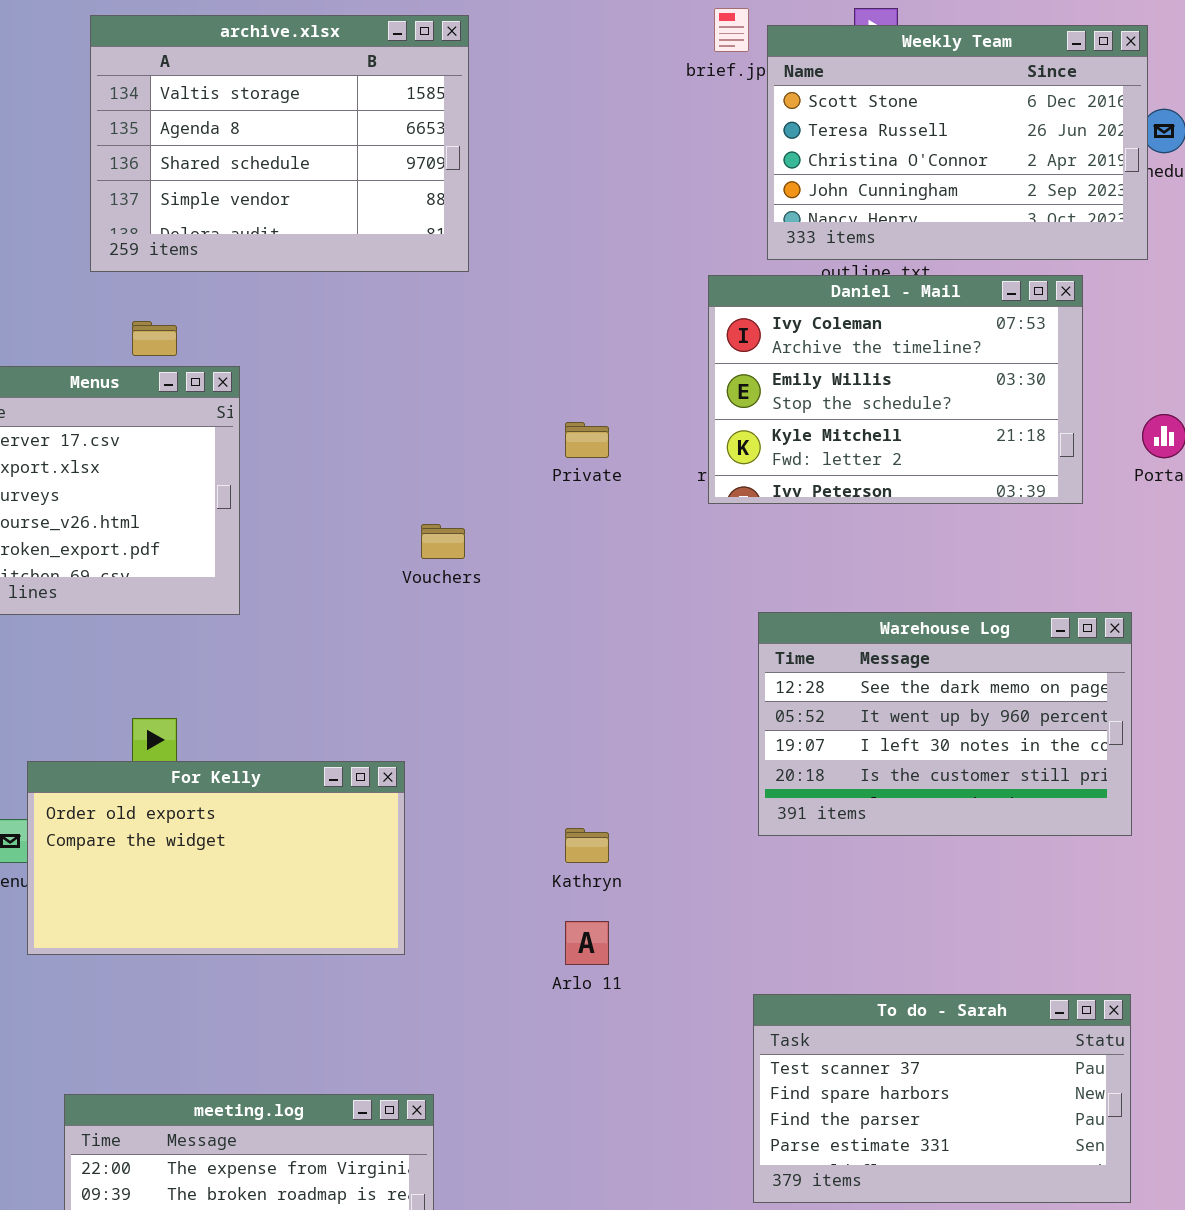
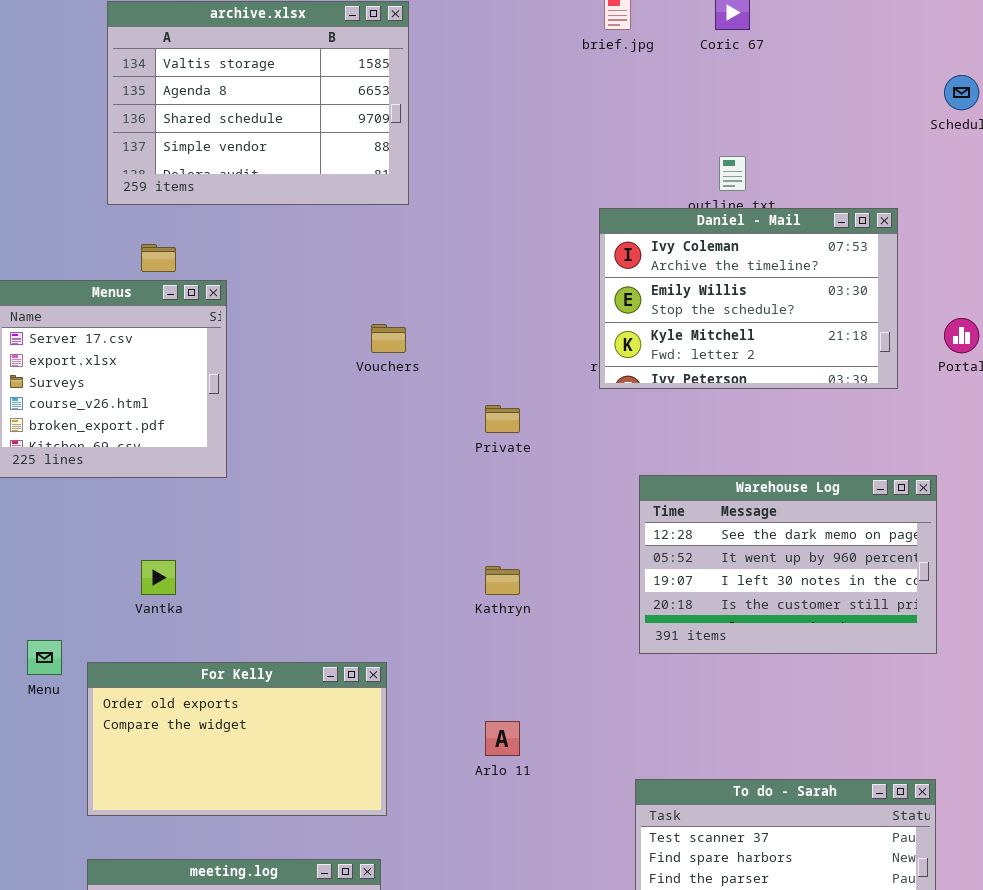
Weekly Team: [767,25,1148,260] -> none, closed
Private: [565,422,609,458] -> [485,405,520,433], moved
Vouchers: [421,524,465,559] -> [371,324,406,353], moved
For Kelly: [27,761,405,955] -> [87,662,387,816], moved
Kathryn: [565,828,609,863] -> [485,566,520,595], moved

